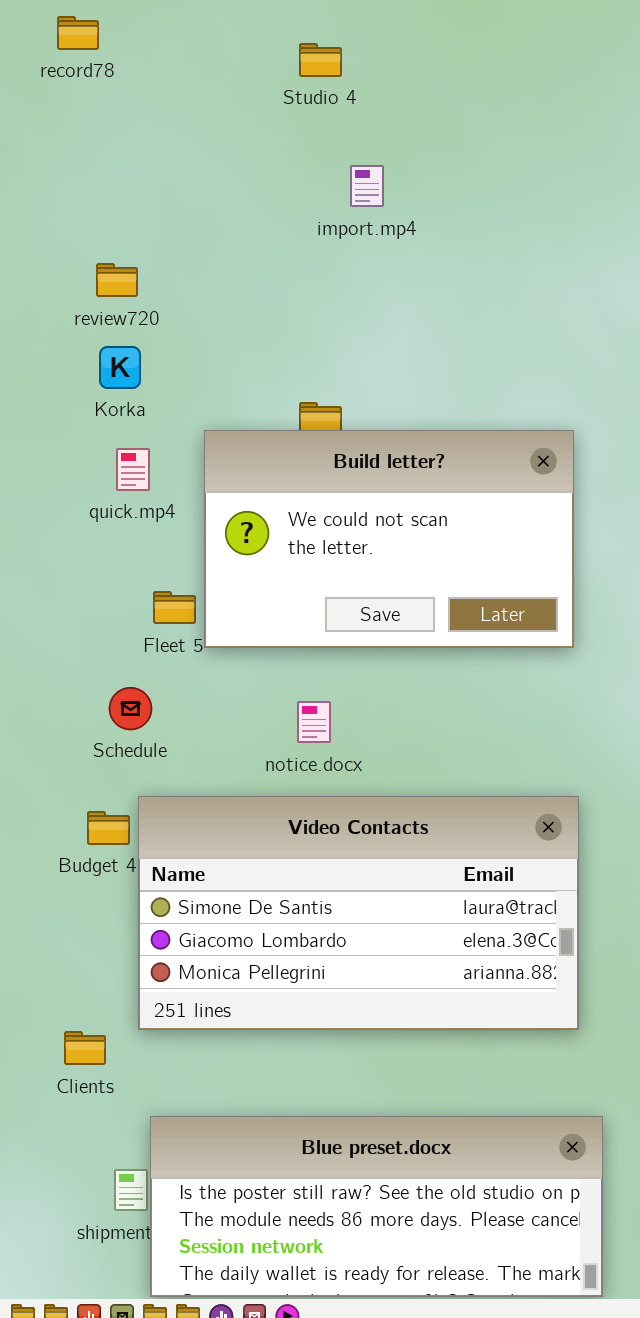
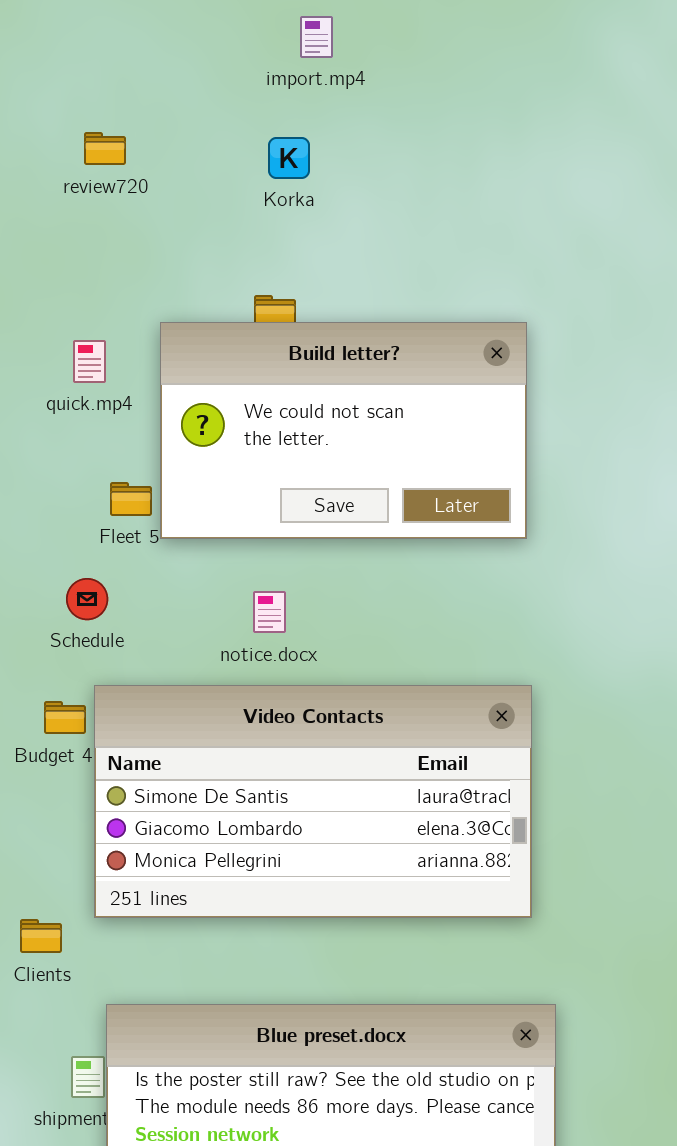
import.mp4: [350,165,384,207] -> [300,16,333,58], moved
review720: [96,263,138,297] -> [84,132,126,165], moved
Korka: [99,346,141,389] -> [268,137,310,179], moved

